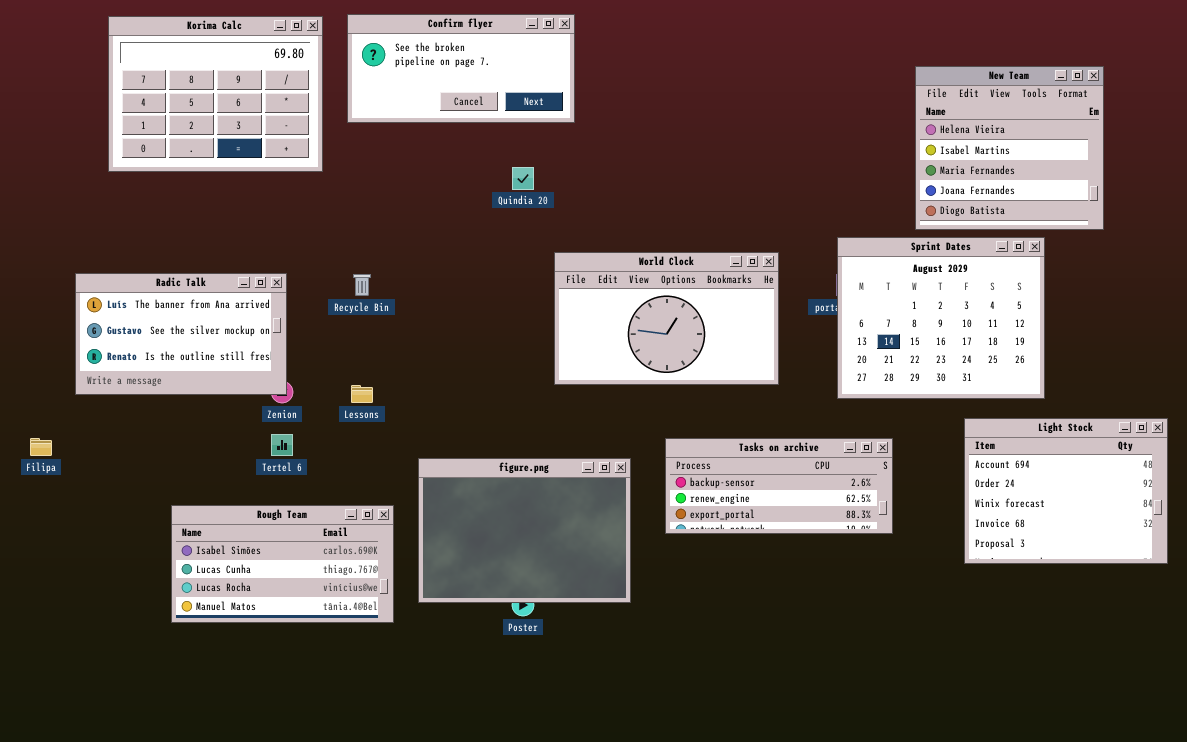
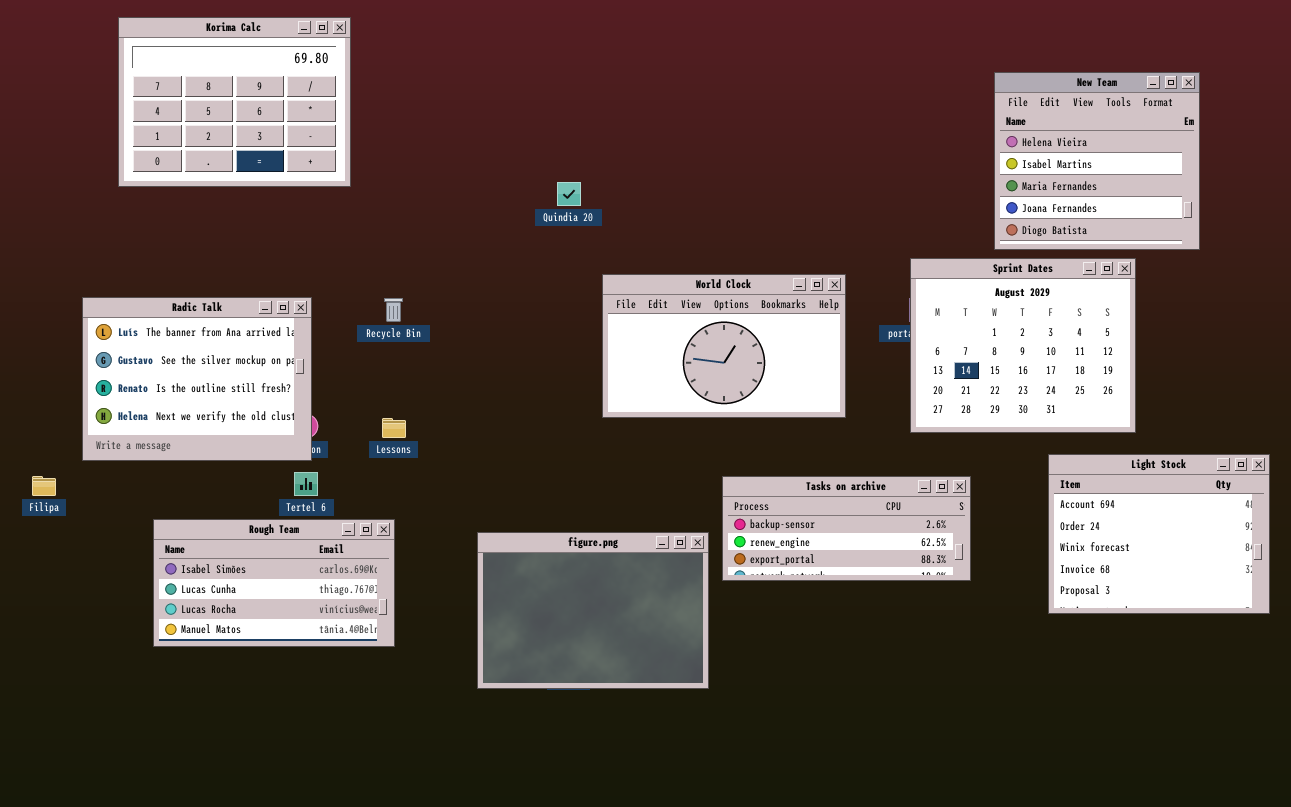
Confirm flyer: [347,14,575,123] -> none, closed
Radic Talk: [75,273,287,395] -> [82,297,312,461], resized
figure.png: [418,458,631,603] -> [477,532,709,689], moved
Rough Team: [171,505,394,623] -> [153,519,395,647], moved

